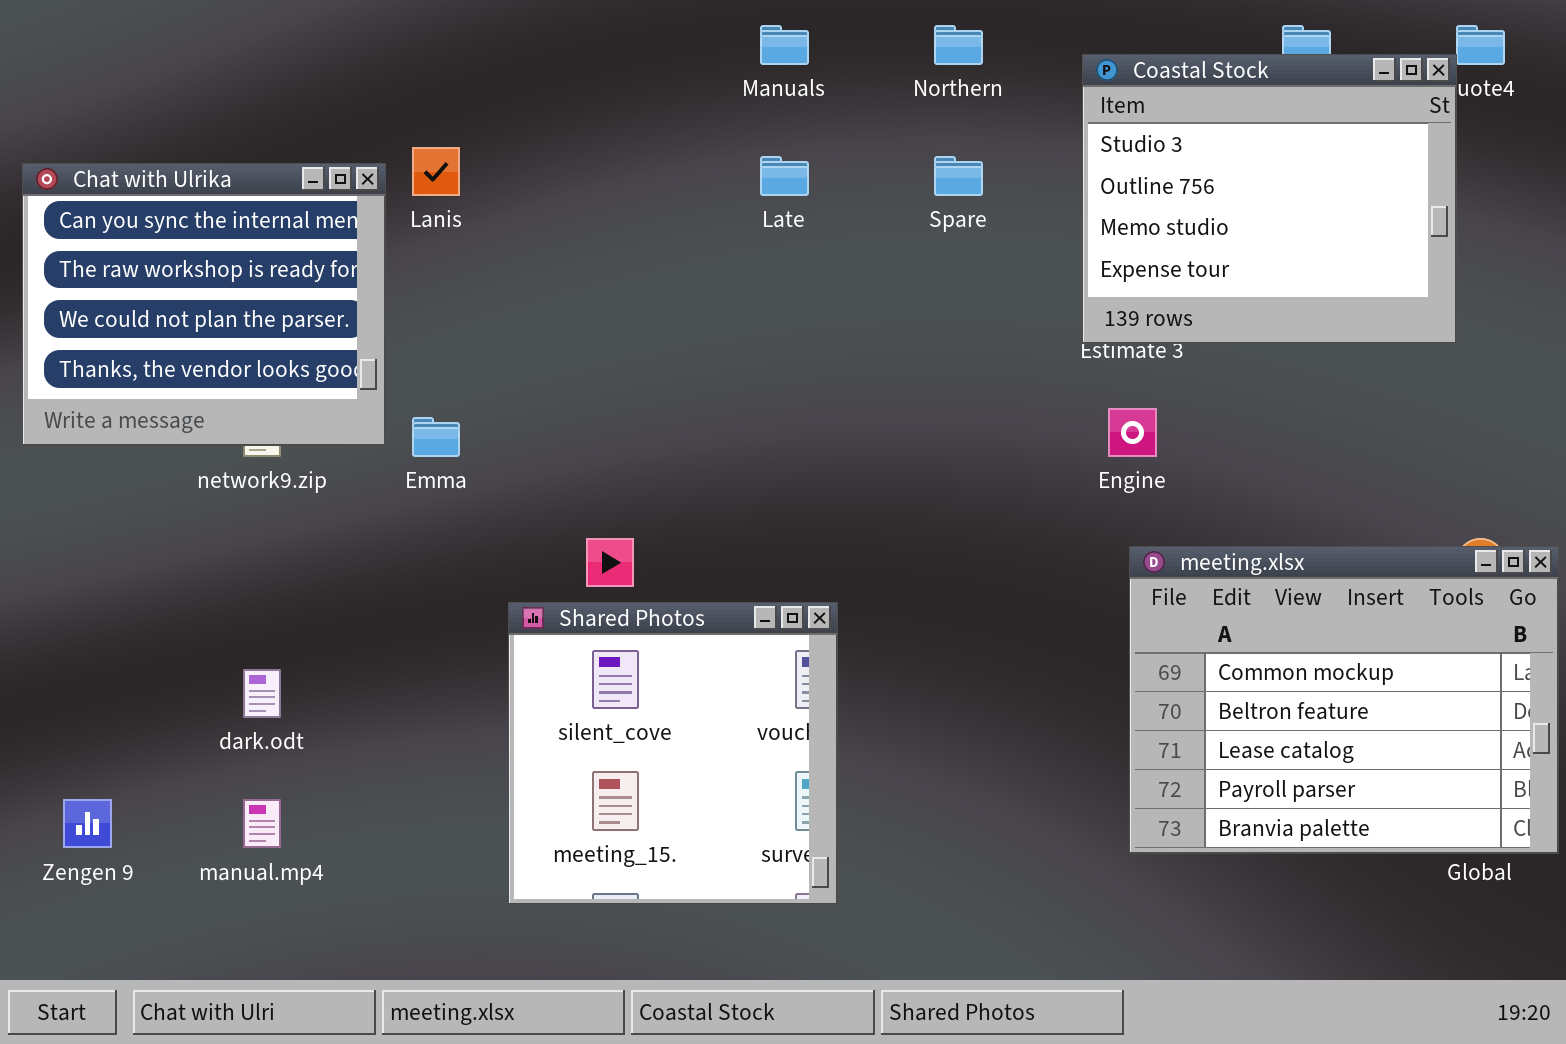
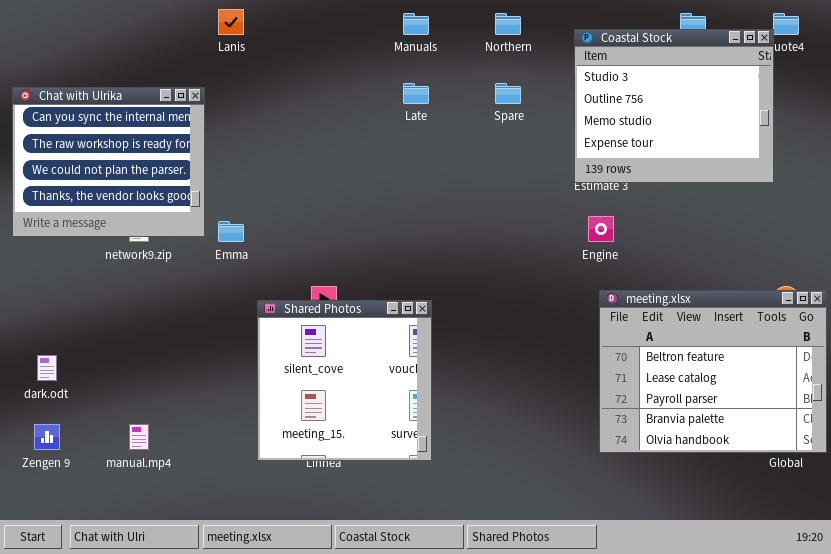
Lanis: [412,147,460,196] -> [218,9,244,35], moved
meeting.xlsx: [1129,546,1559,854] -> [599,290,827,453], scrolled down 1 row
Shared Photos: [508,602,838,905] -> [257,300,432,461], moved
dark.odt: [243,669,281,718] -> [37,355,57,381], moved

